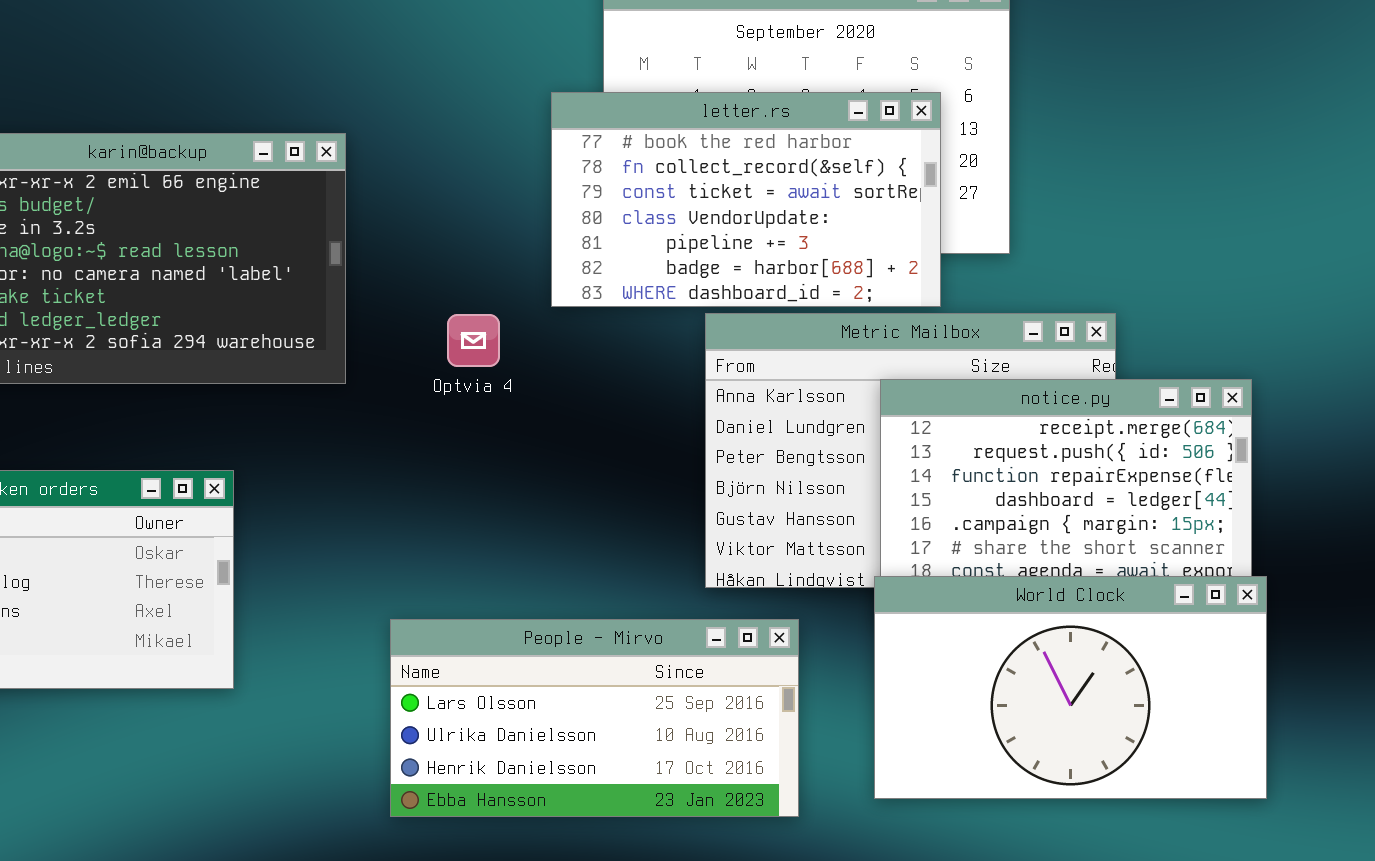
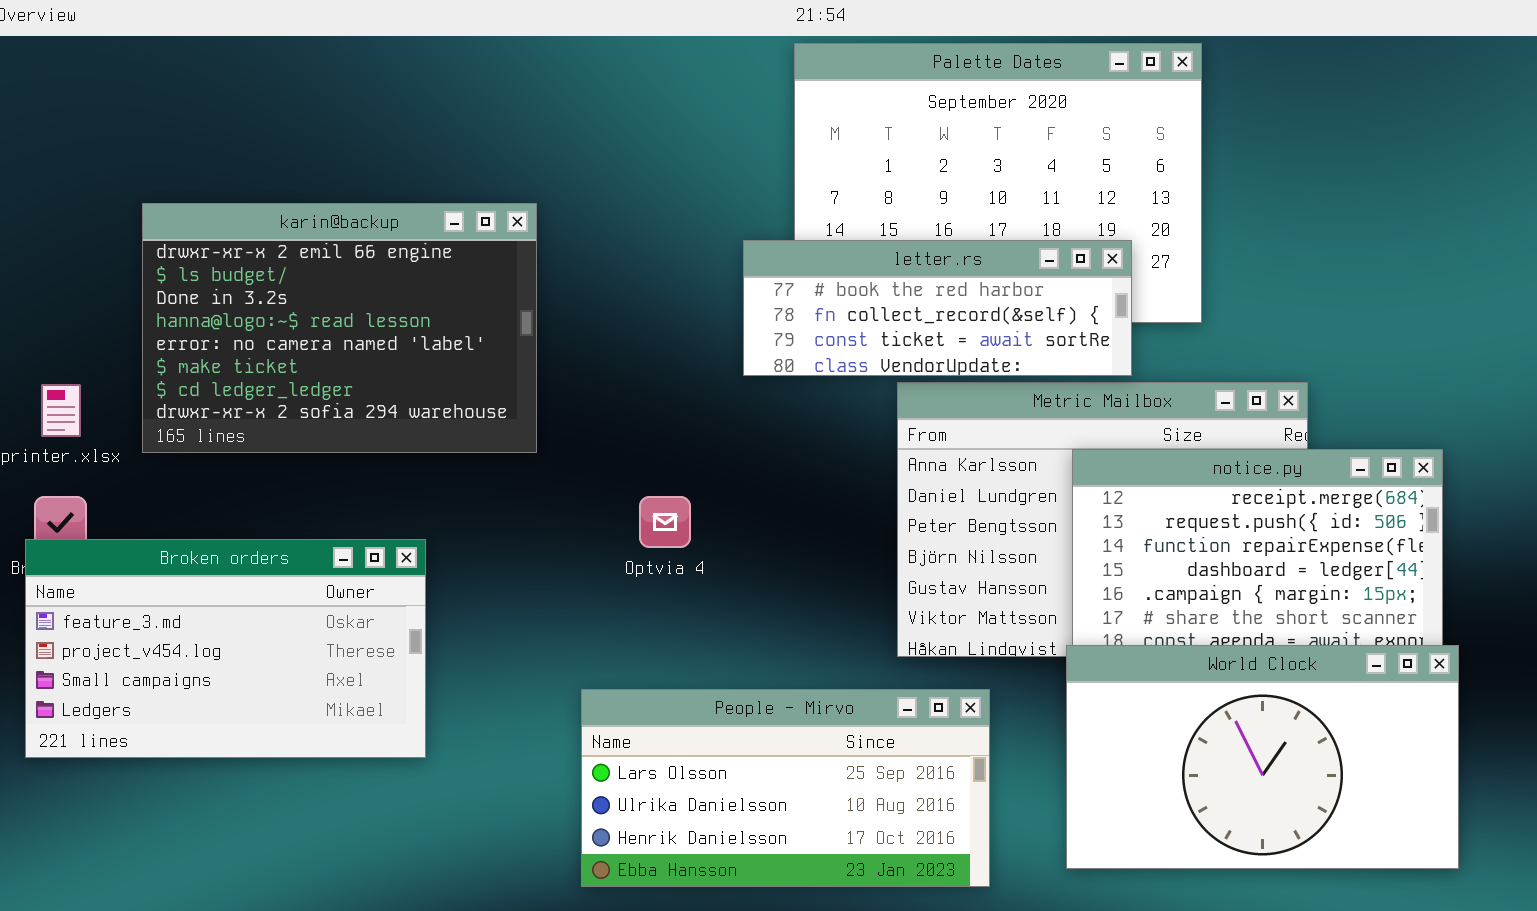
letter.rs: [551,92,941,307] -> [743,240,1132,376], resized
Optvia 4: [447,314,500,367] -> [639,496,691,548], moved

